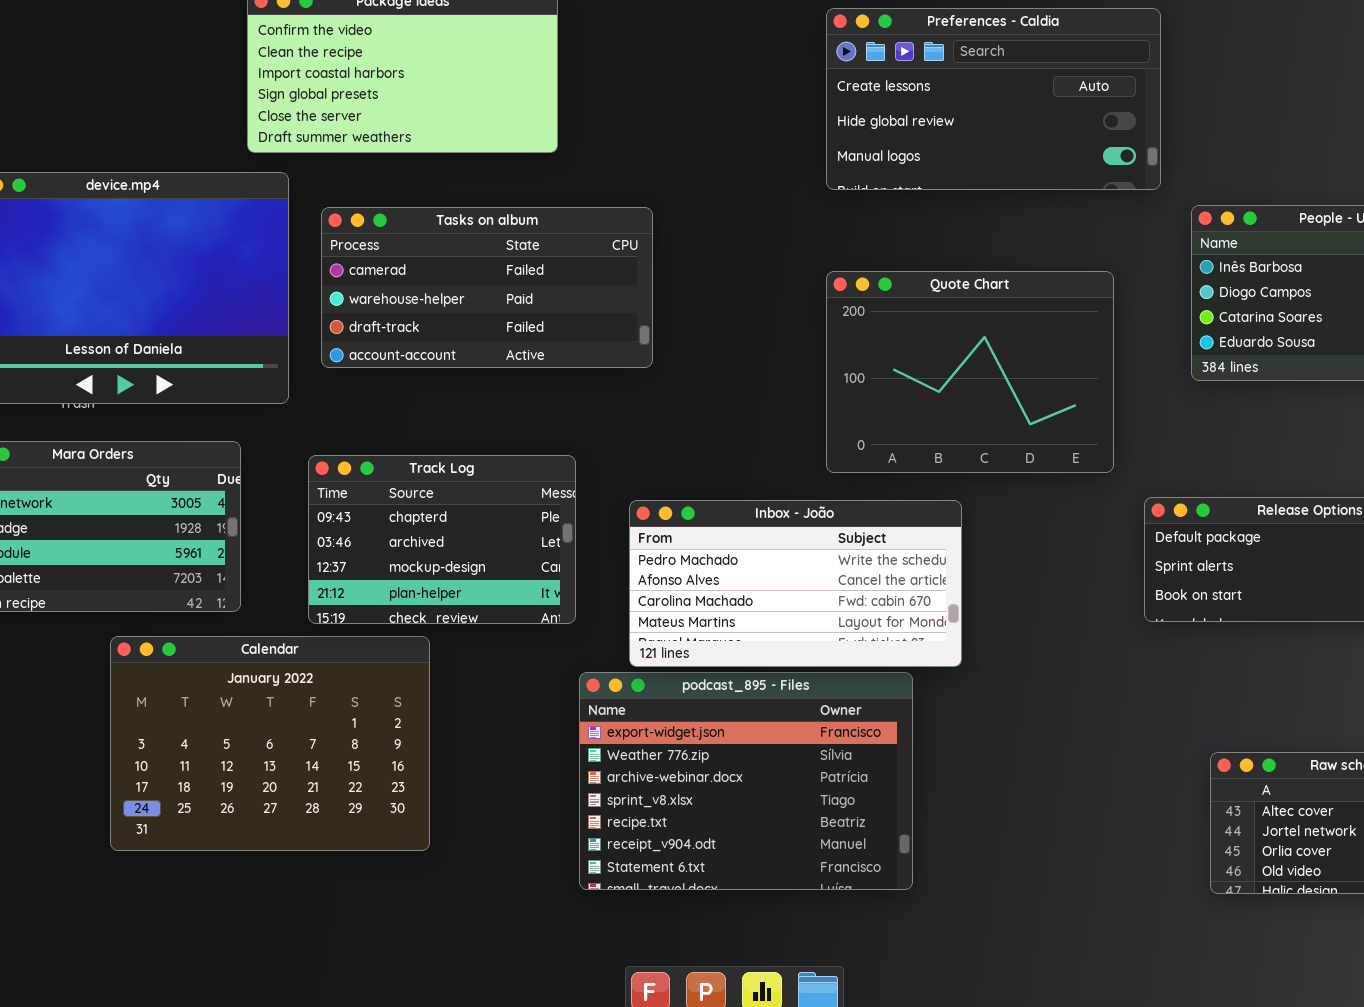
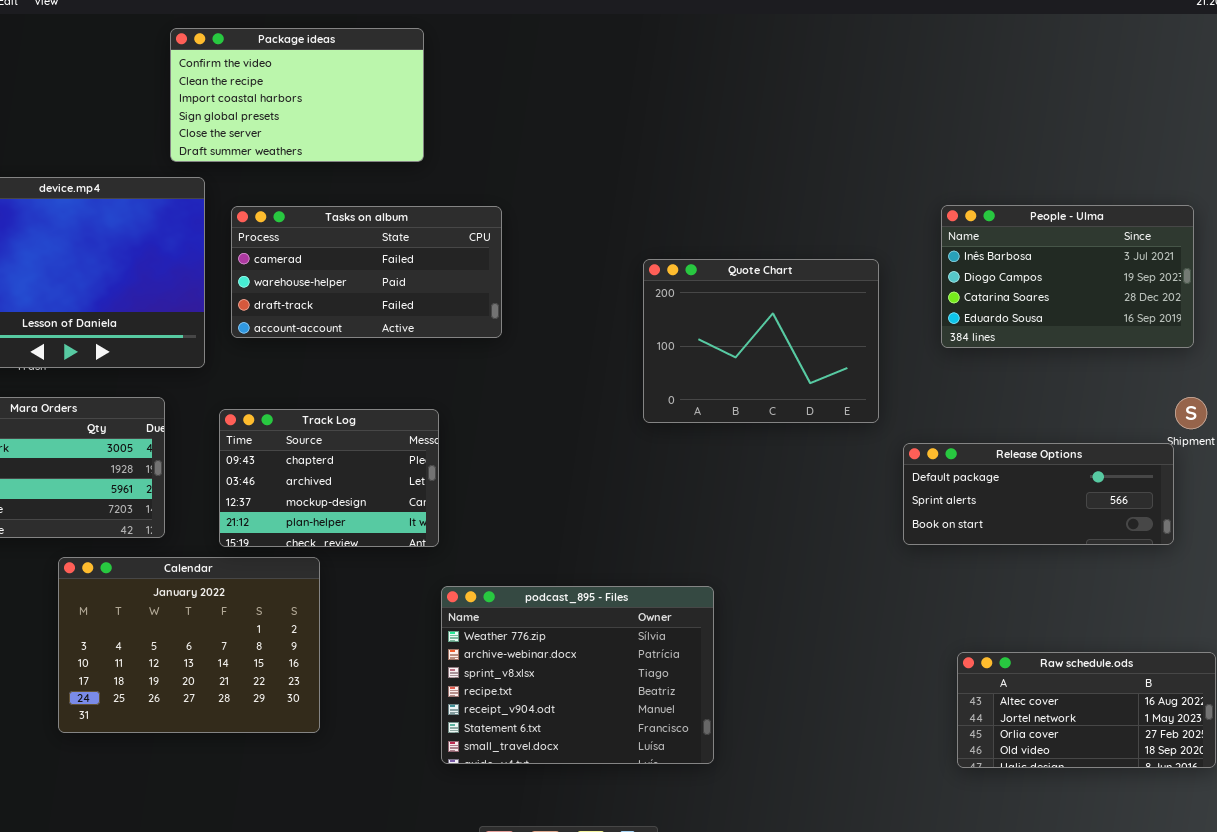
Preferences - Caldia: [826,8,1161,190] -> none, closed
Inbox - João: [629,500,962,667] -> none, closed
podcast_895 - Files: [579,672,913,890] -> [441,586,714,764], scrolled down 1 row

